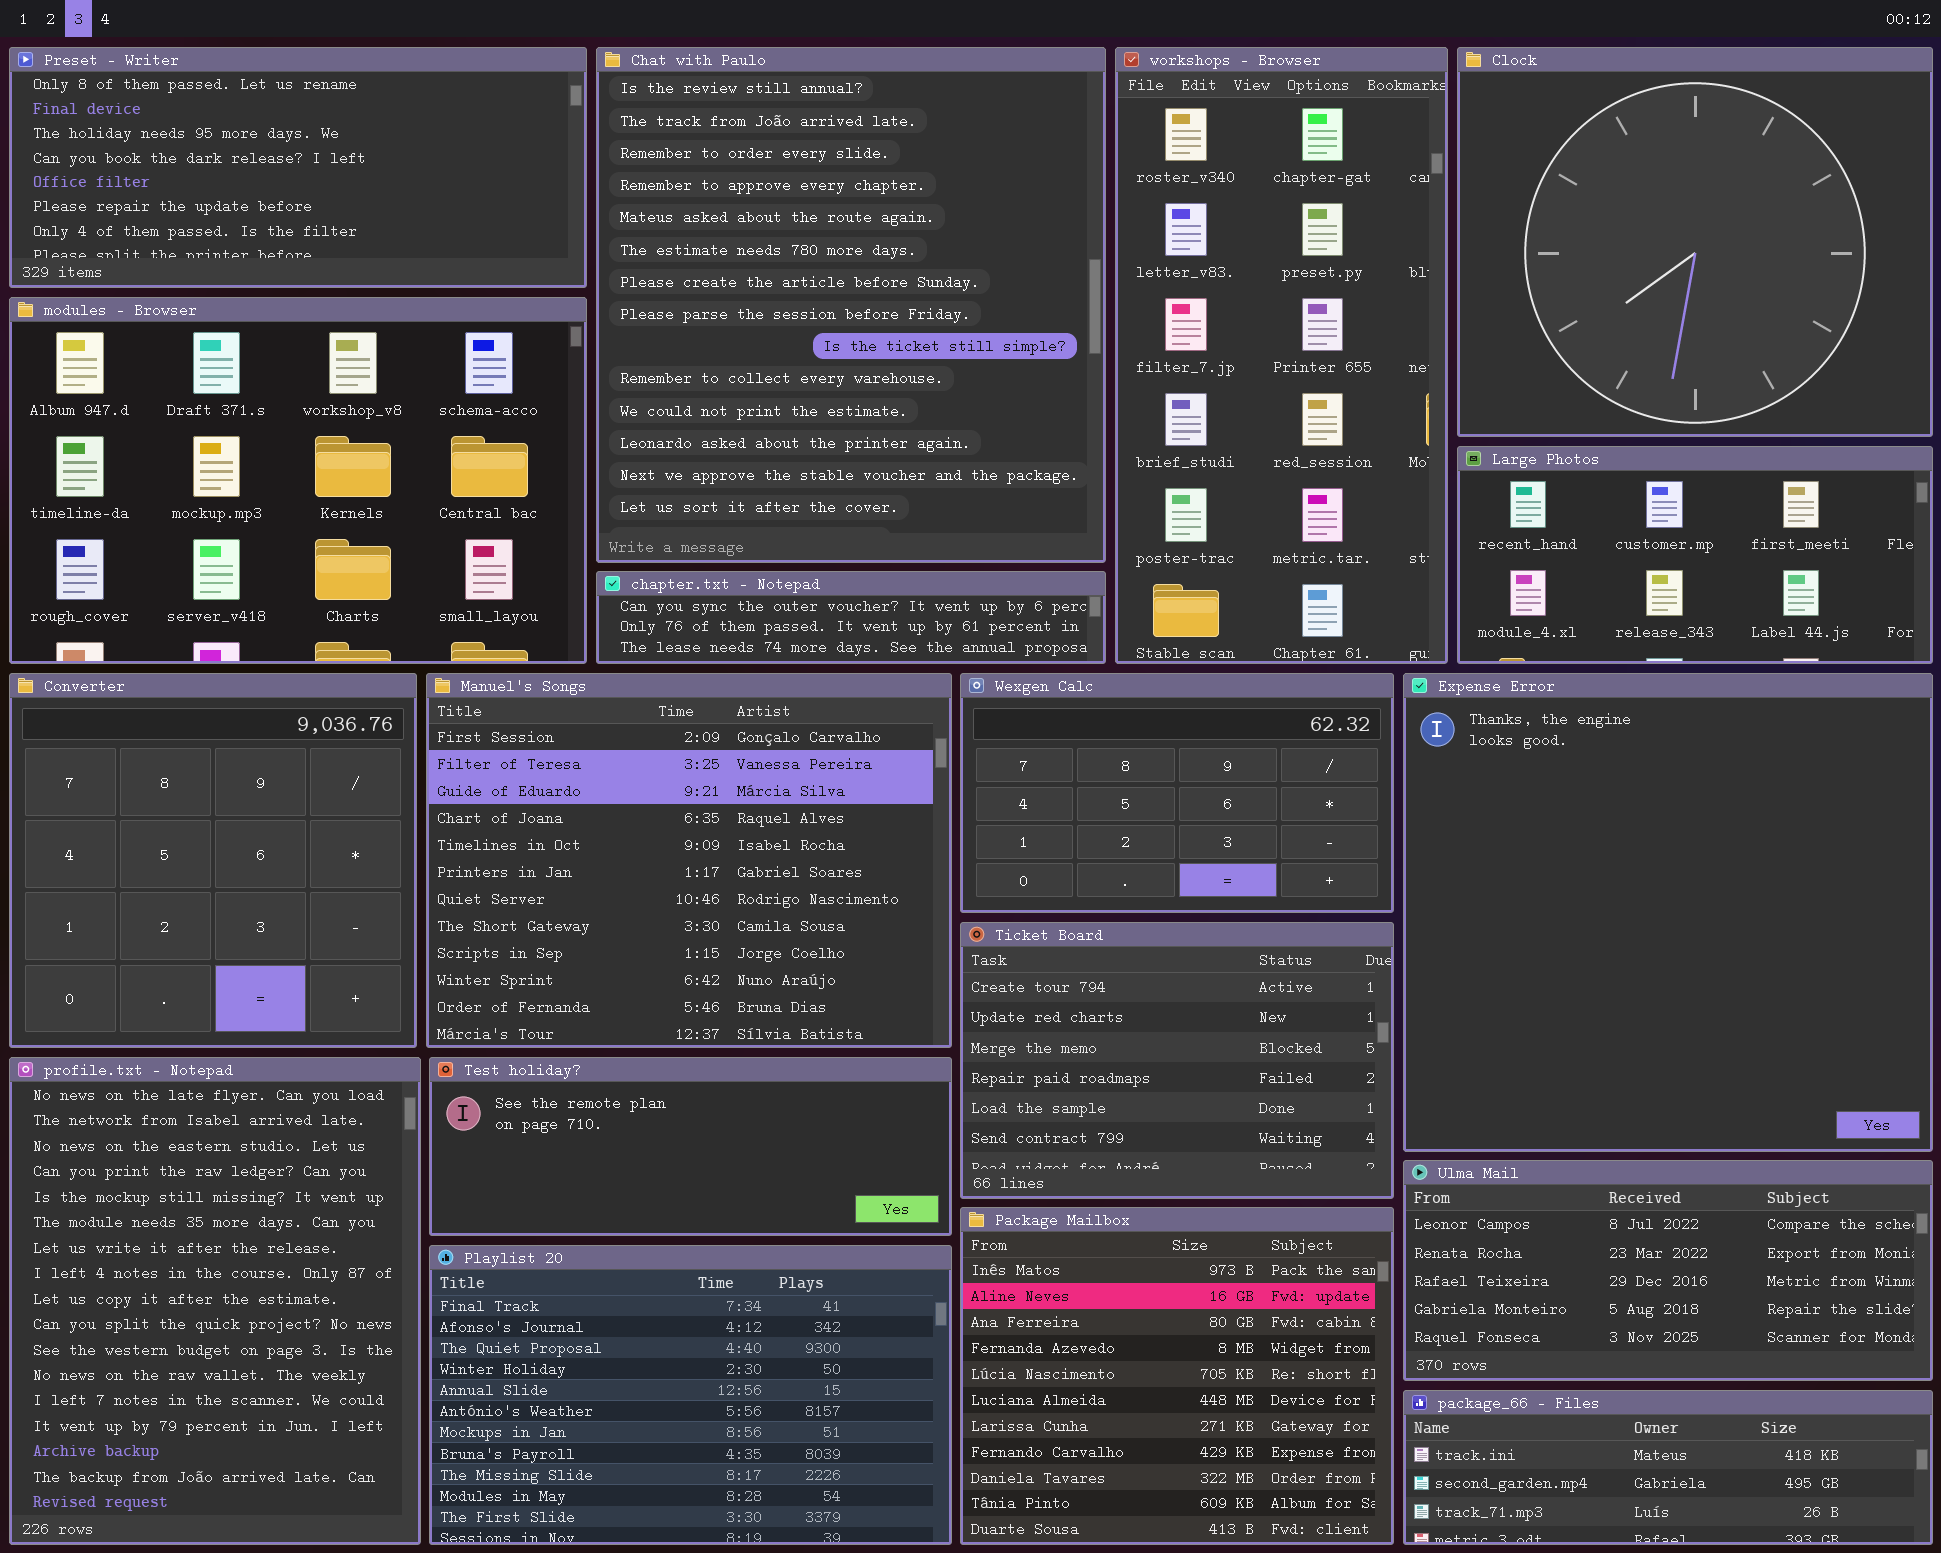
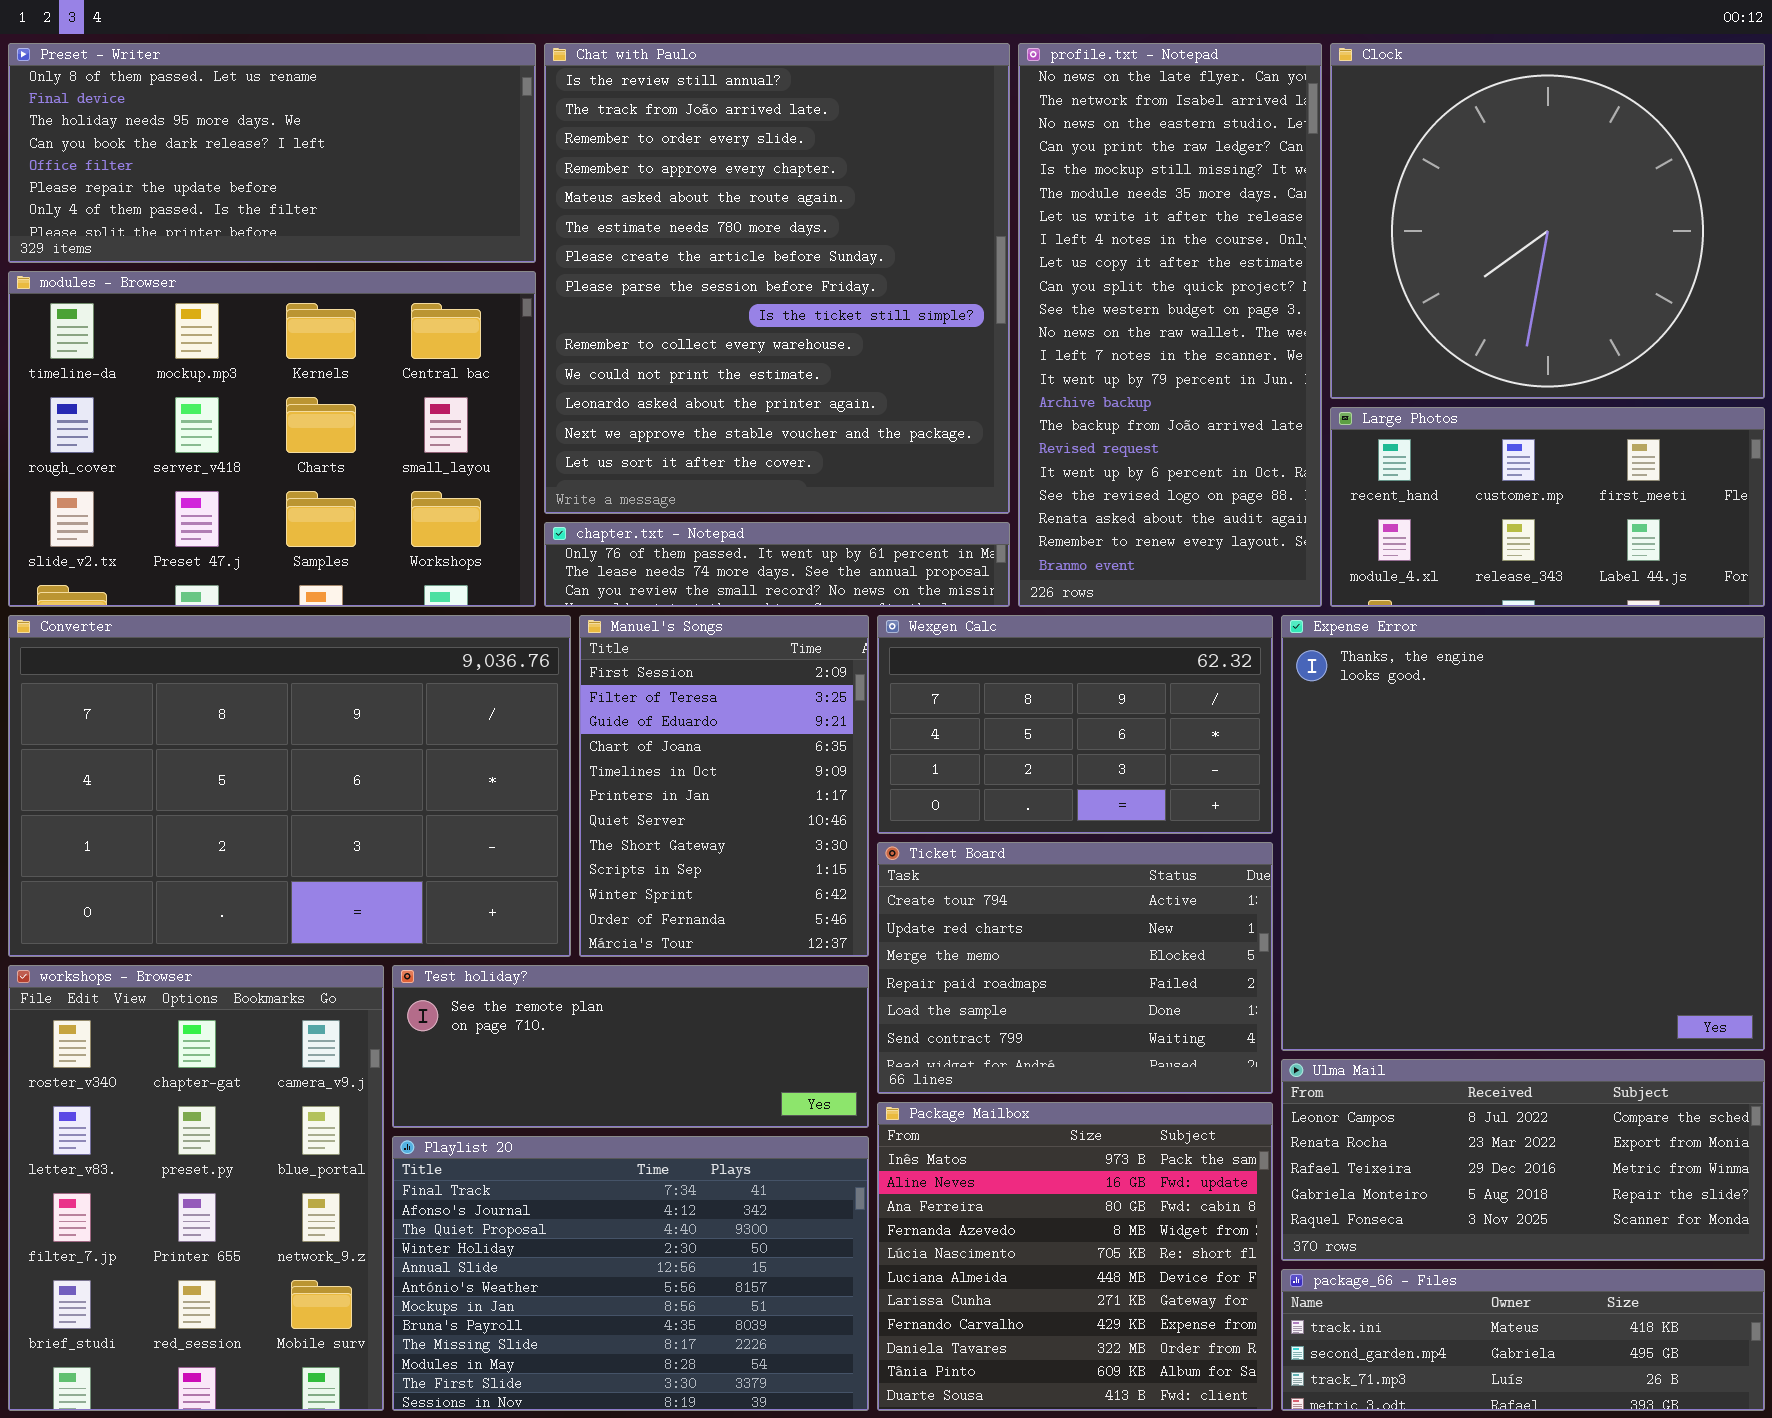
workshops - Browser: [1115,47,1448,664] -> [8,965,384,1411], moved, resized
modules - Browser: [9,297,587,664] -> [8,271,536,607], scrolled down 1 row
chapter.txt - Notepad: [596,571,1106,664] -> [544,522,1010,607], scrolled down 1 row
Converter: [9,673,417,1048] -> [8,615,571,957], resized
Manuel's Songs: [426,673,952,1048] -> [579,615,869,957], resized
profile.txt - Notepad: [9,1057,421,1545] -> [1018,43,1322,607], moved, resized

